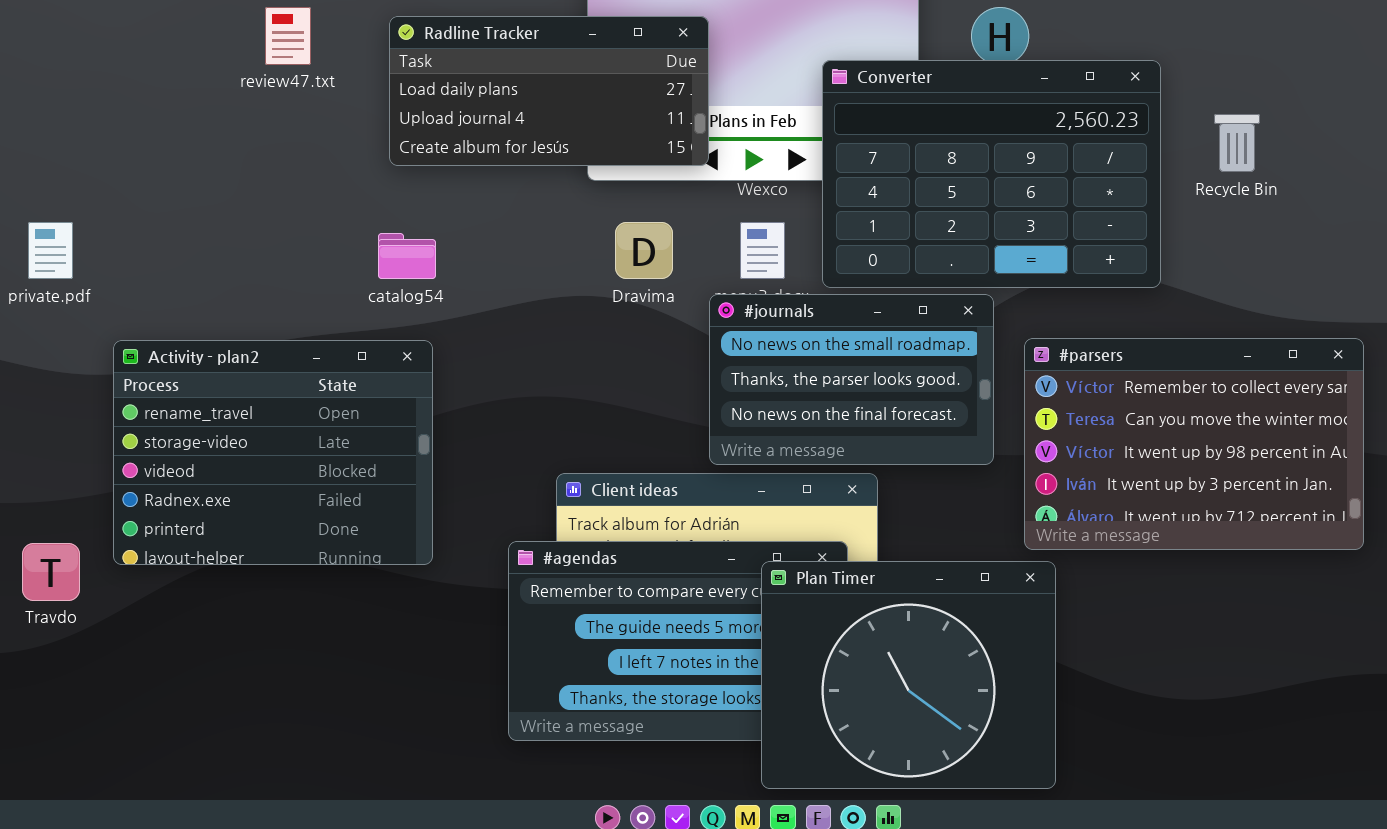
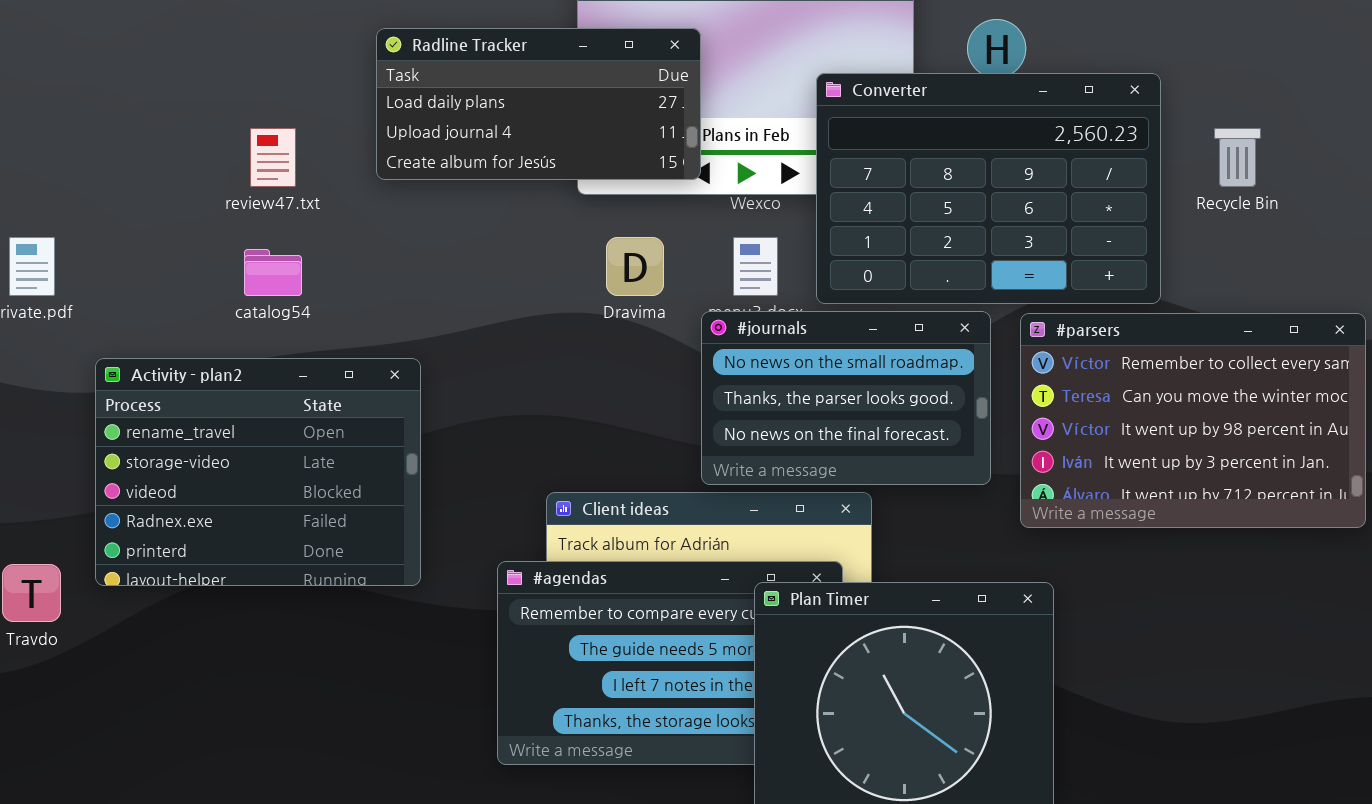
review47.txt: [265,7,311,65] -> [250,128,296,187], moved
catalog54: [378,233,436,279] -> [244,249,302,296], moved
#parsers: [1024,338,1364,550] -> [1020,313,1366,528], moved

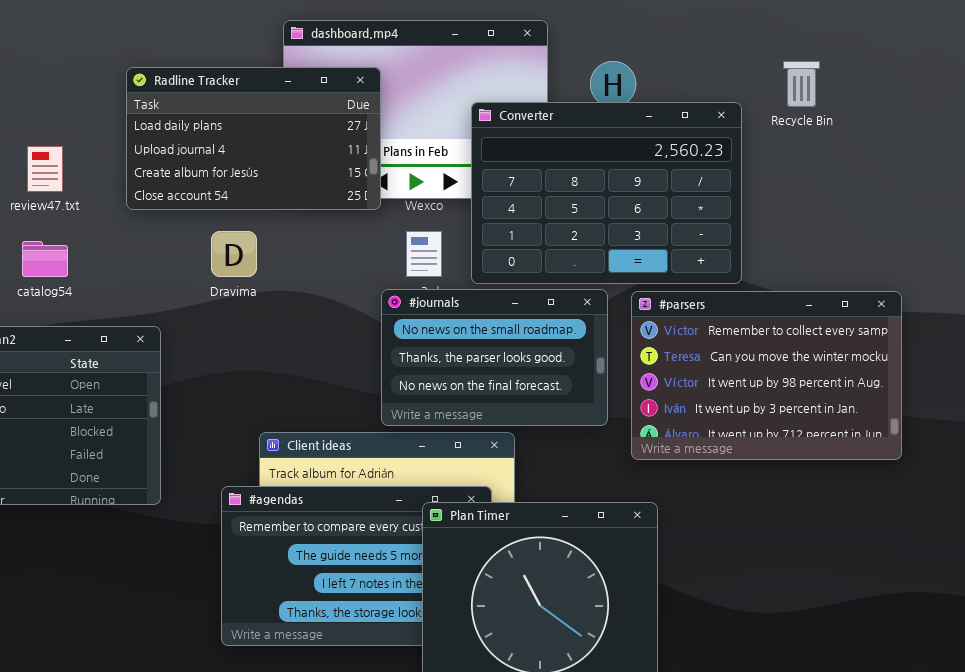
Radline Tracker: [376,28,701,180] -> [126,67,381,210], resized
Recycle Bin: [1214,128,1261,187] -> [783,61,820,107], moved
Dravima: [606,237,664,296] -> [211,231,257,277], moved

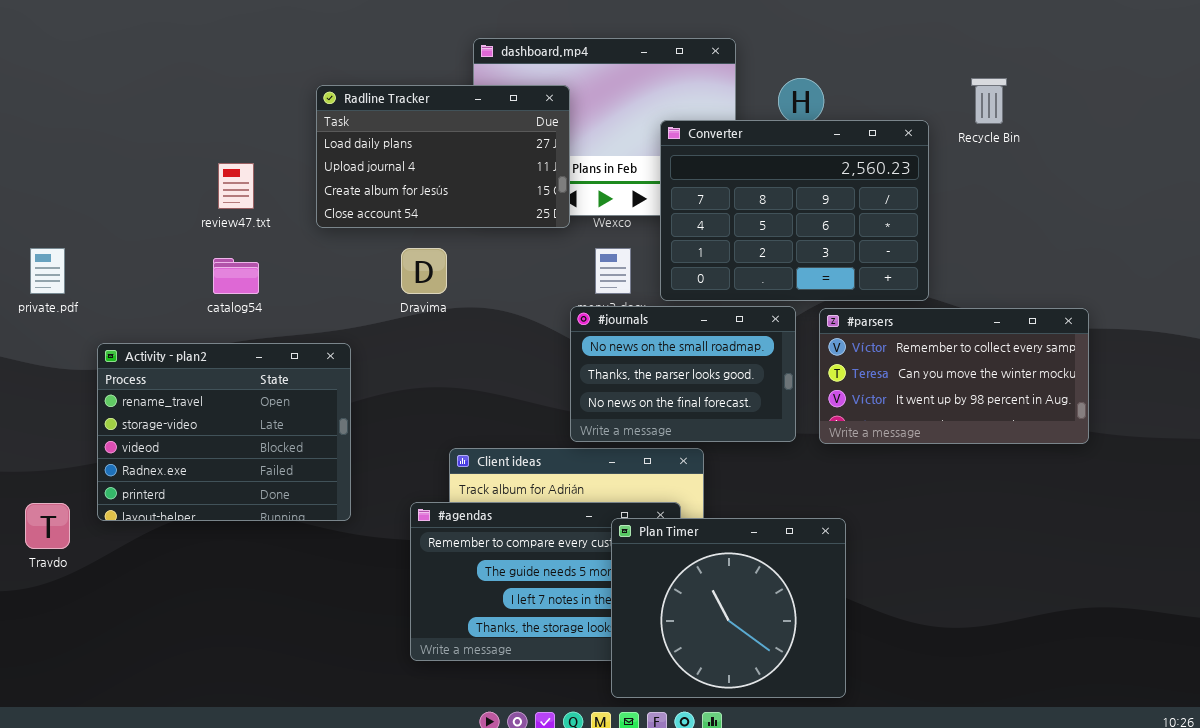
#parsers: [631,291,902,460] -> [819,308,1089,444], resized

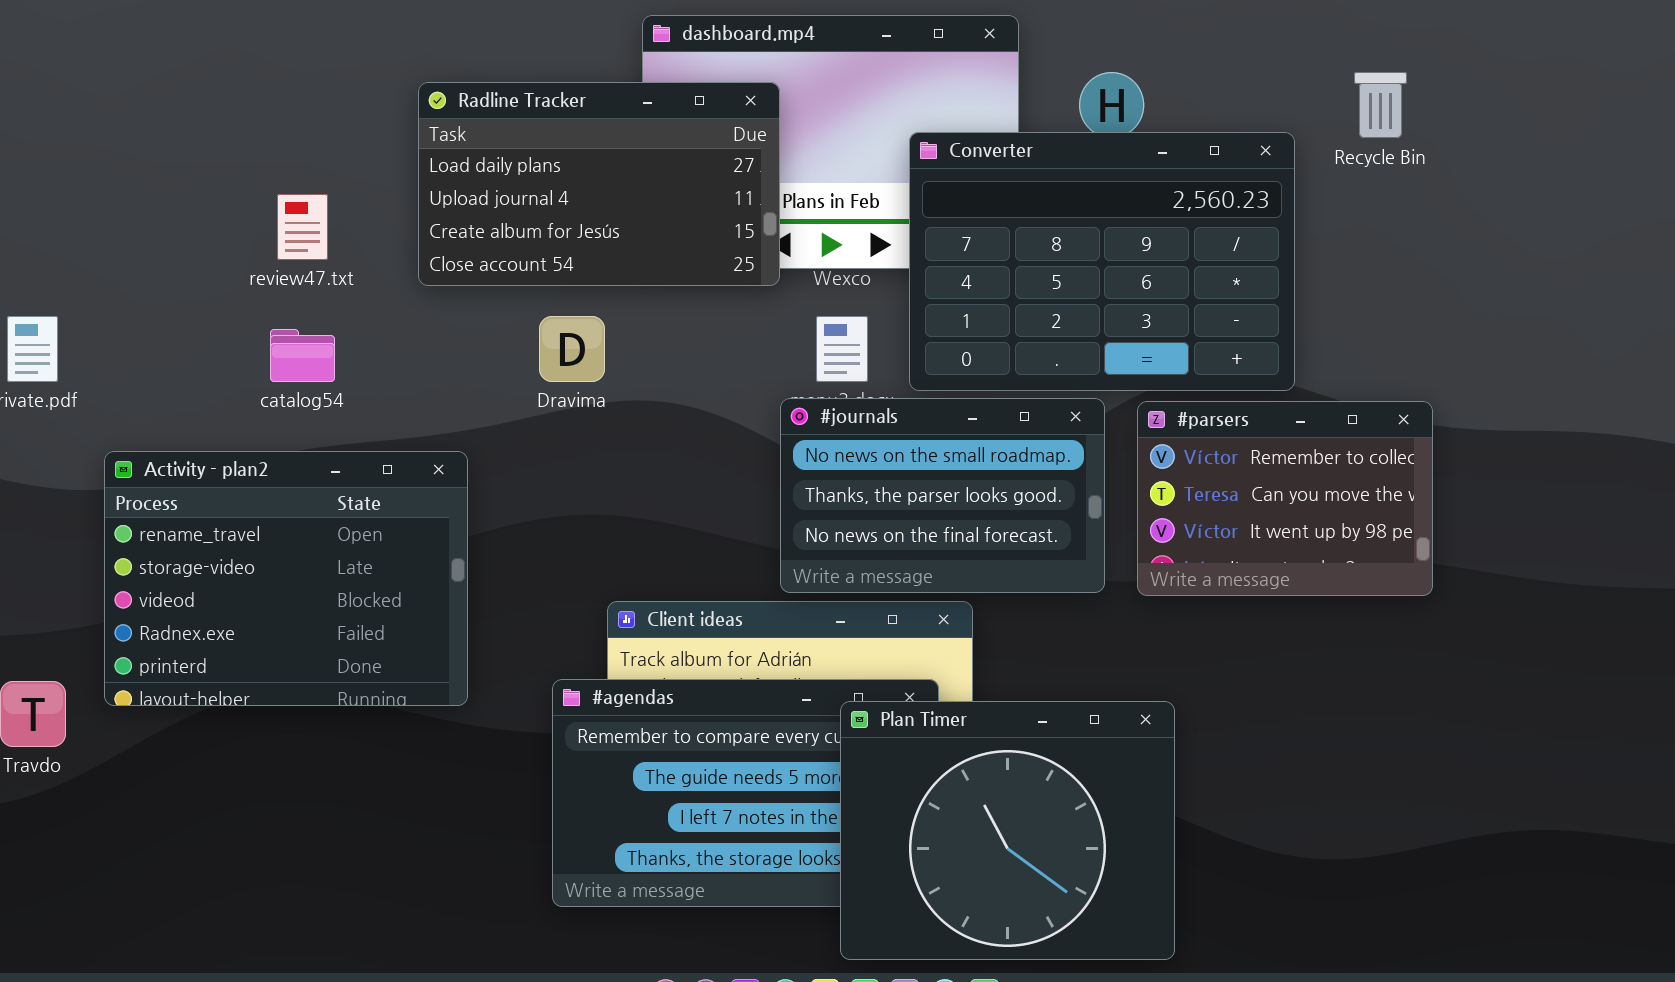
#parsers: [819,308,1089,444] -> [1137,401,1433,596], resized

